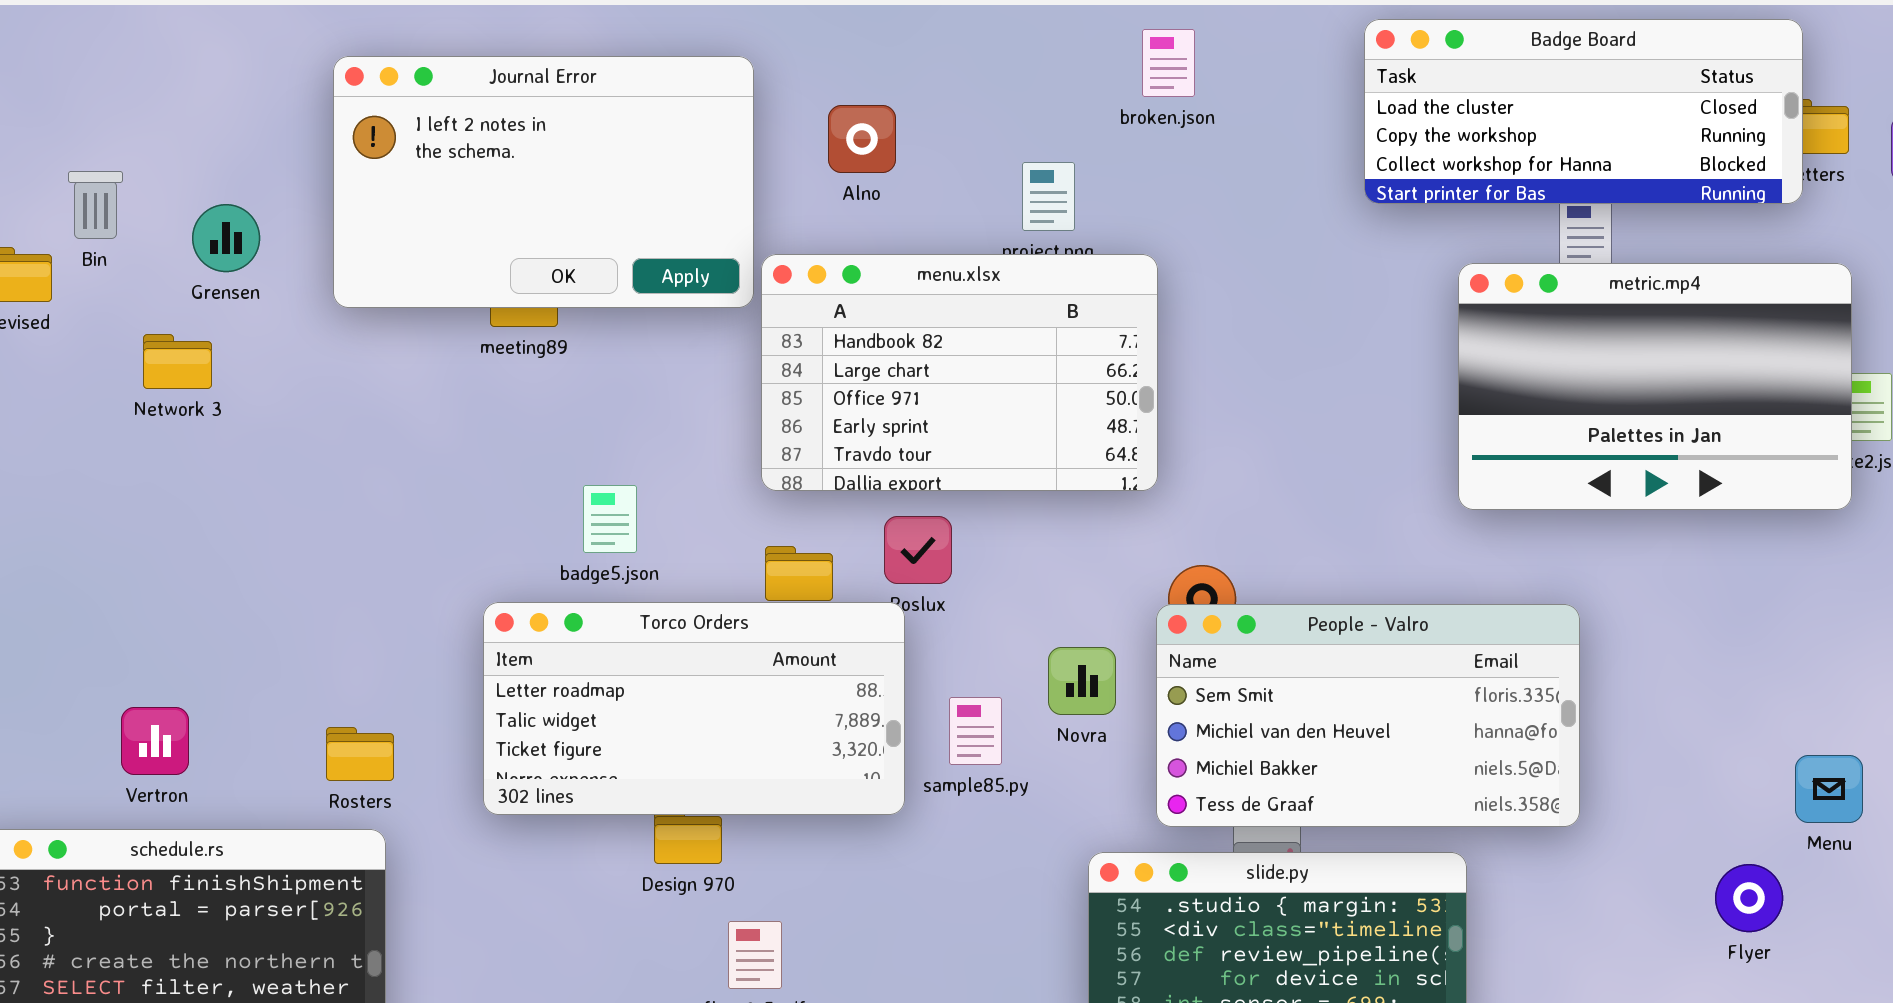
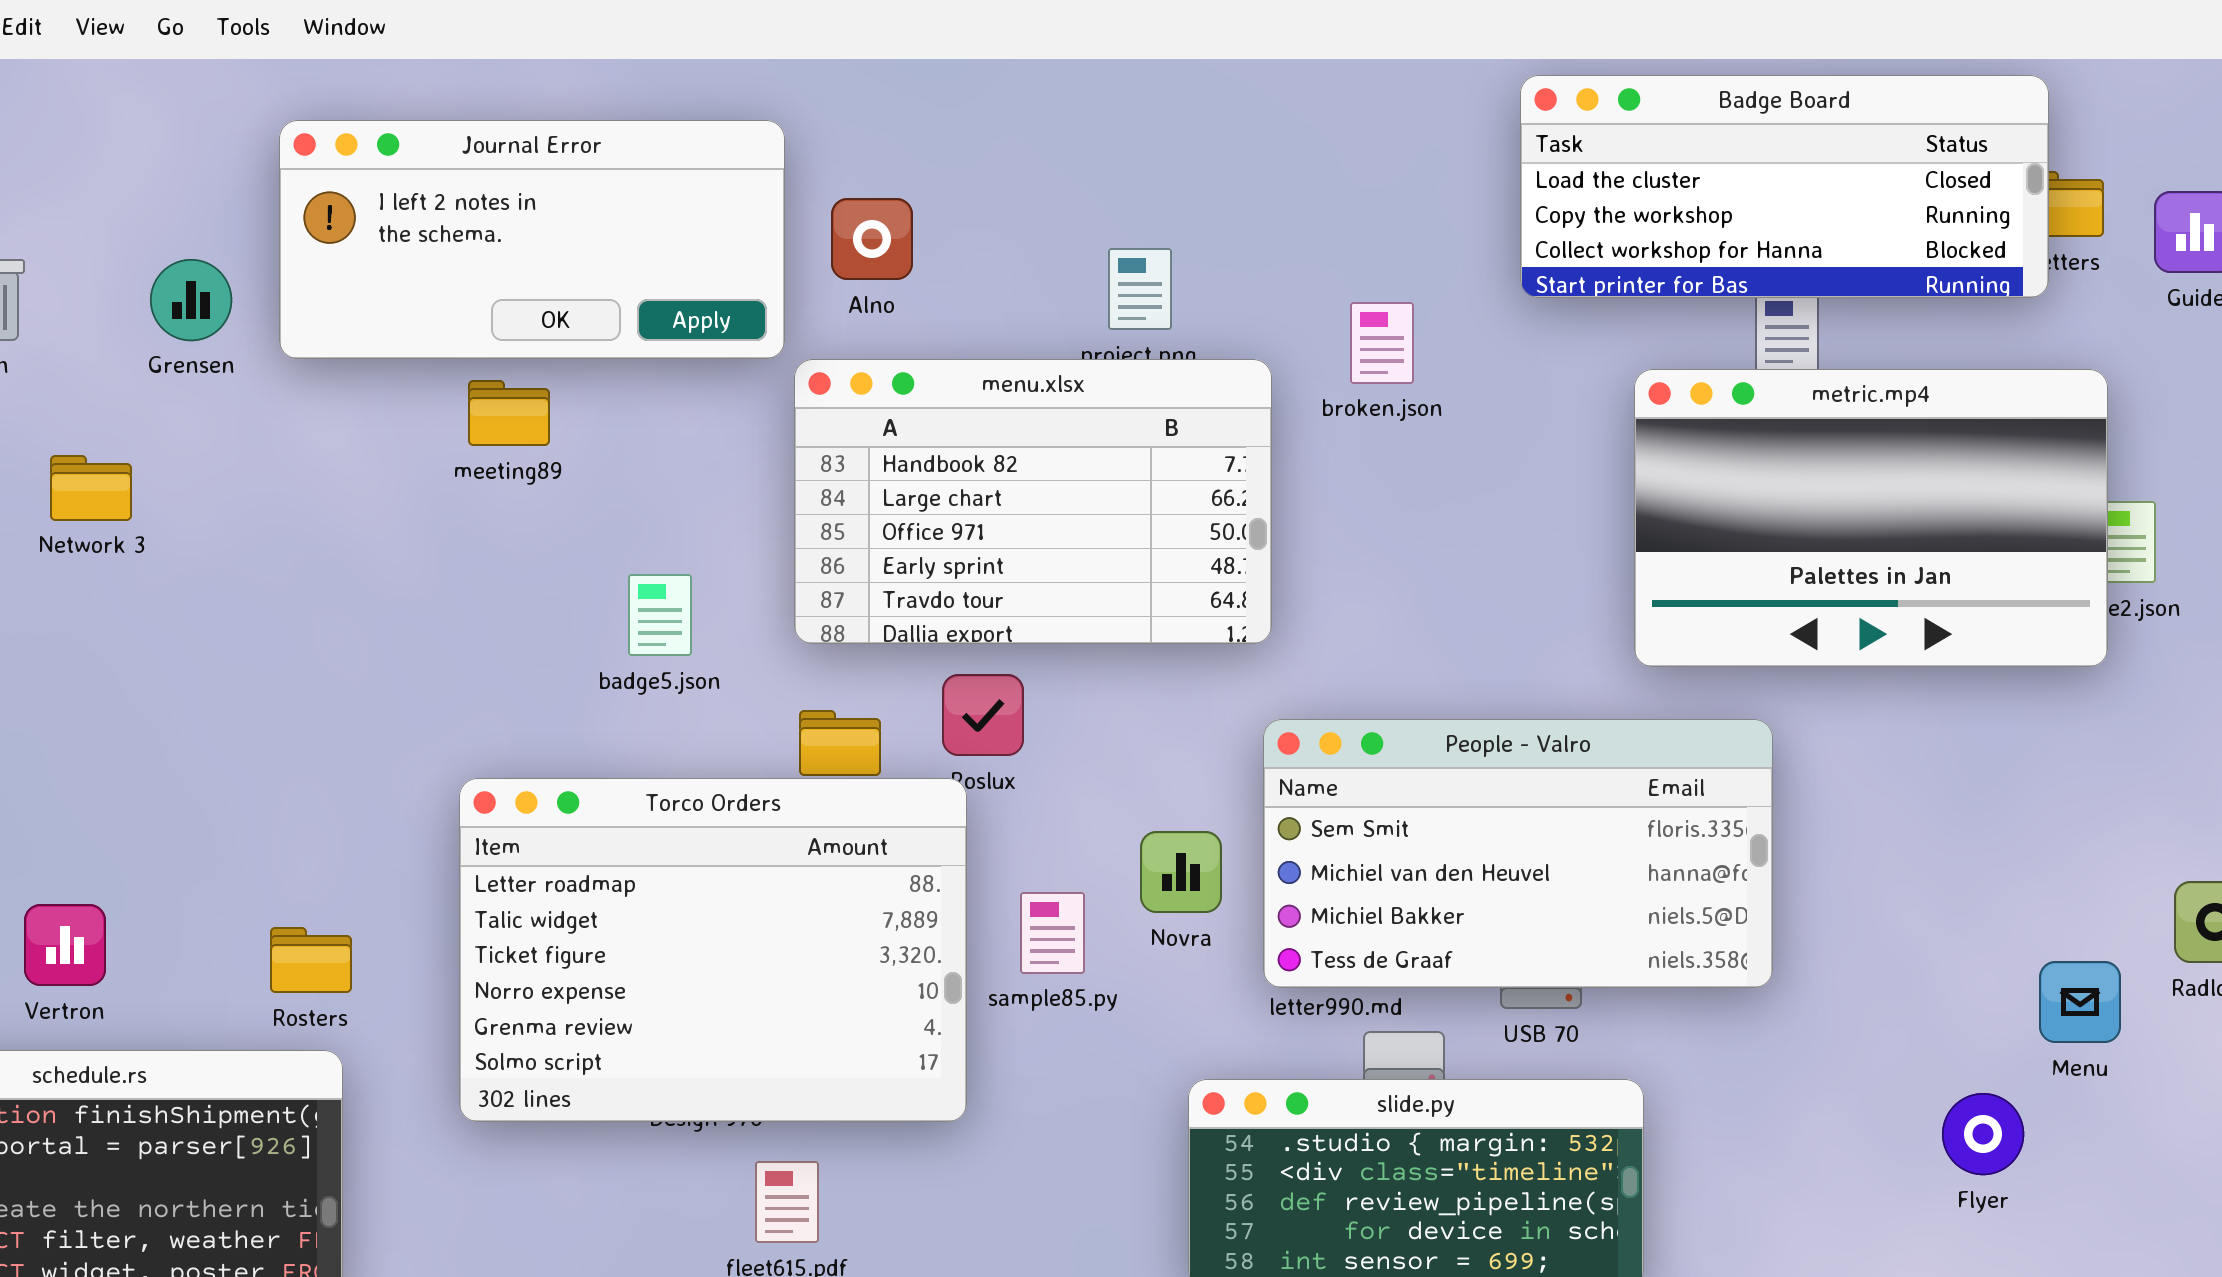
broken.json: [1142,29,1195,97] -> [1350,302,1414,384], moved
Journal Error: [333,56,754,308] -> [279,120,785,359], resized
Alno: [828,105,896,173] -> [831,198,913,280], moved
Grensen: [192,204,260,272] -> [150,259,232,341], moved
badge5.json: [583,485,637,553] -> [628,574,692,656], moved
Torco Orders: [483,602,905,815] -> [459,778,967,1122], resized
People - Valro: [1156,604,1580,827] -> [1263,719,1773,988], moved

